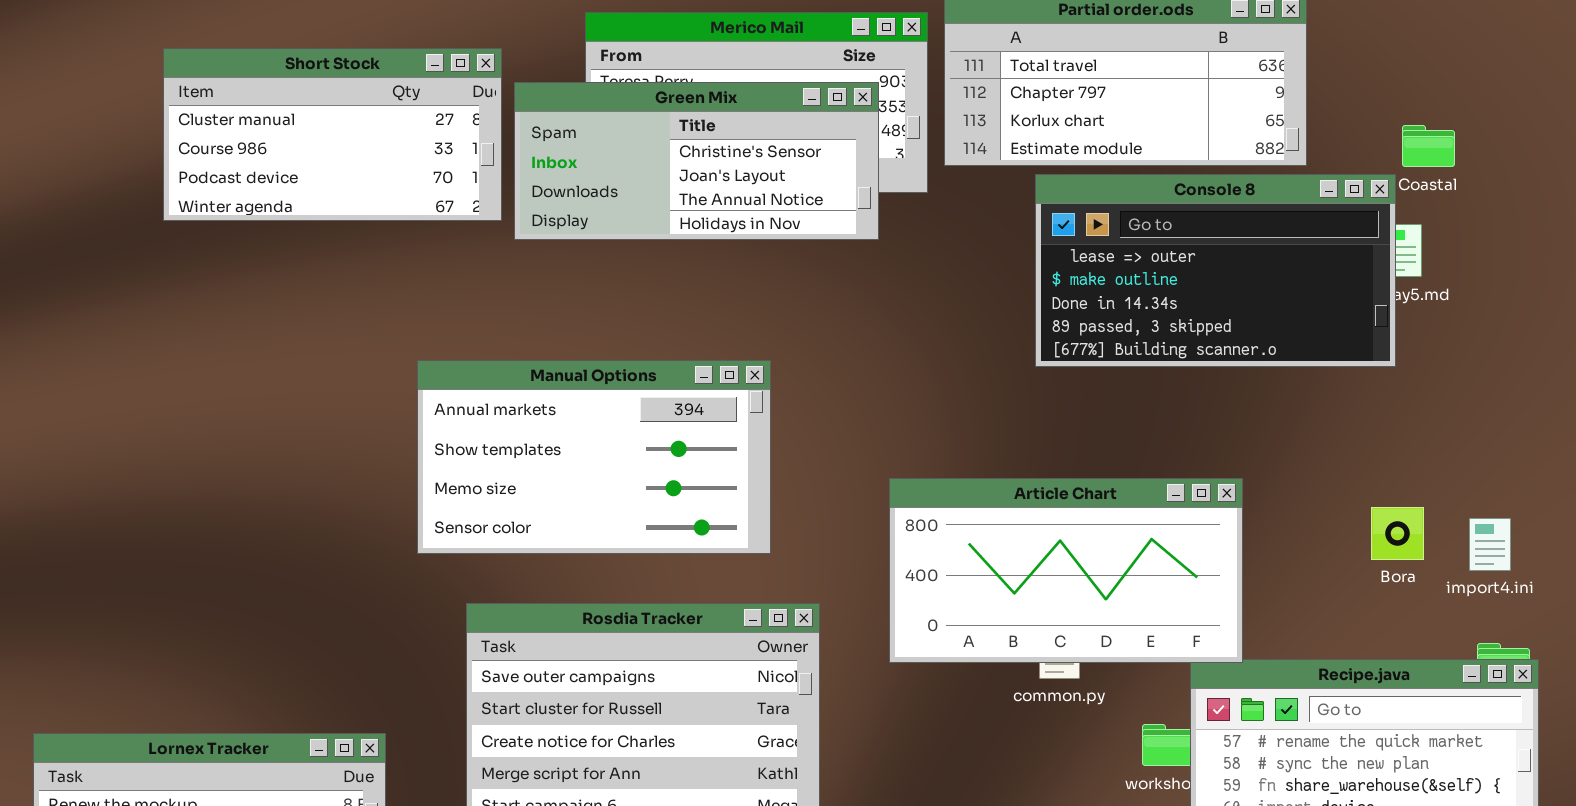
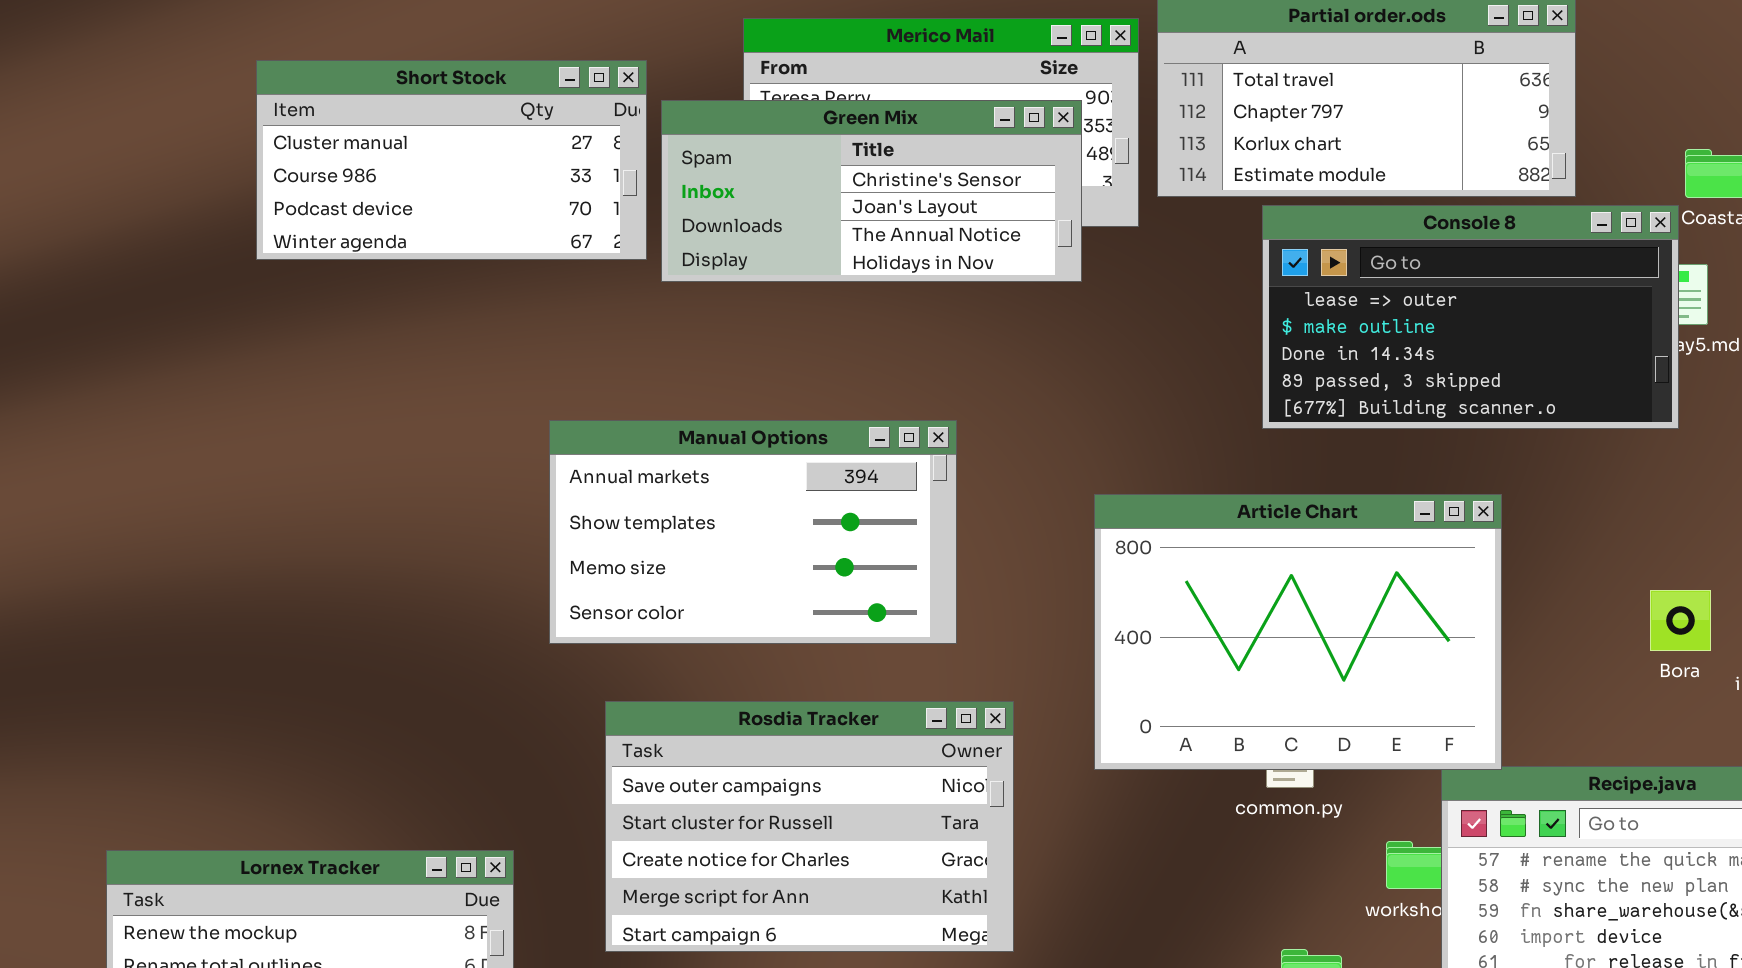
Article Chart: [889,478,1243,663] -> [1094,494,1502,770], resized

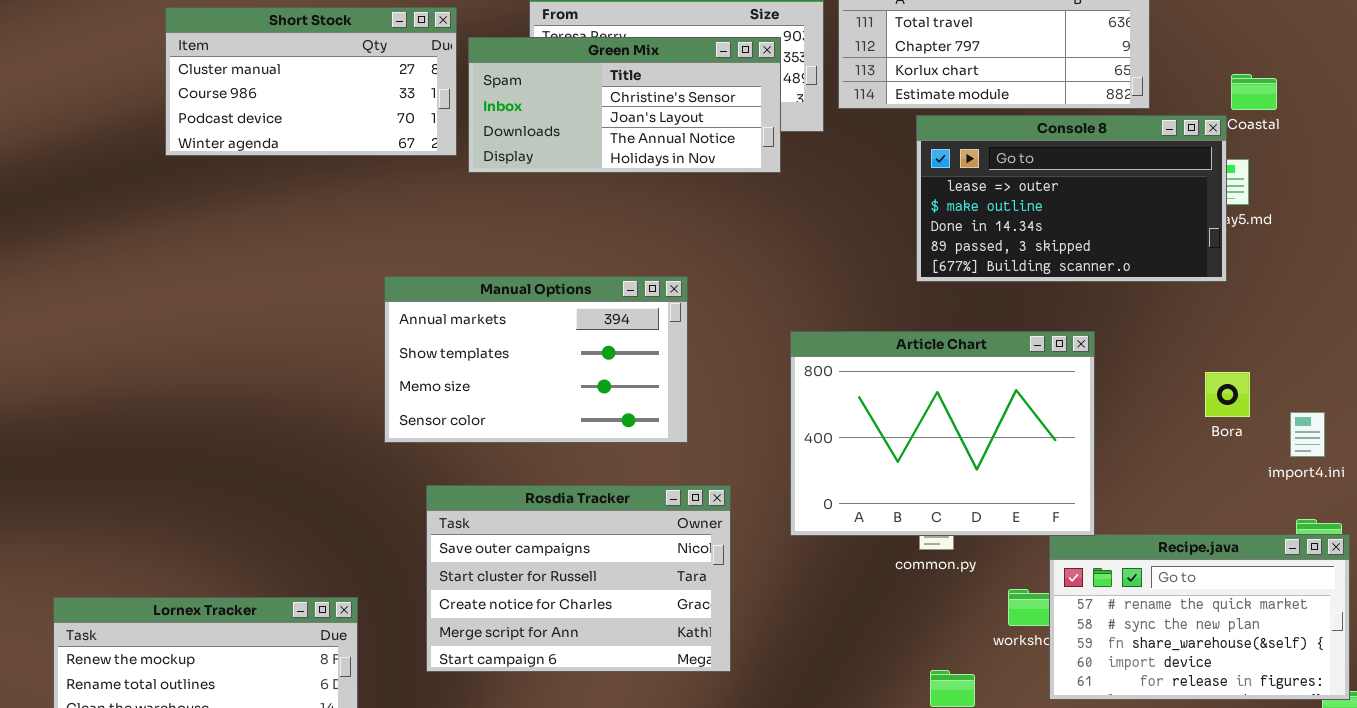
Bora: [1650,590,1711,651] -> [1205,372,1250,417], moved

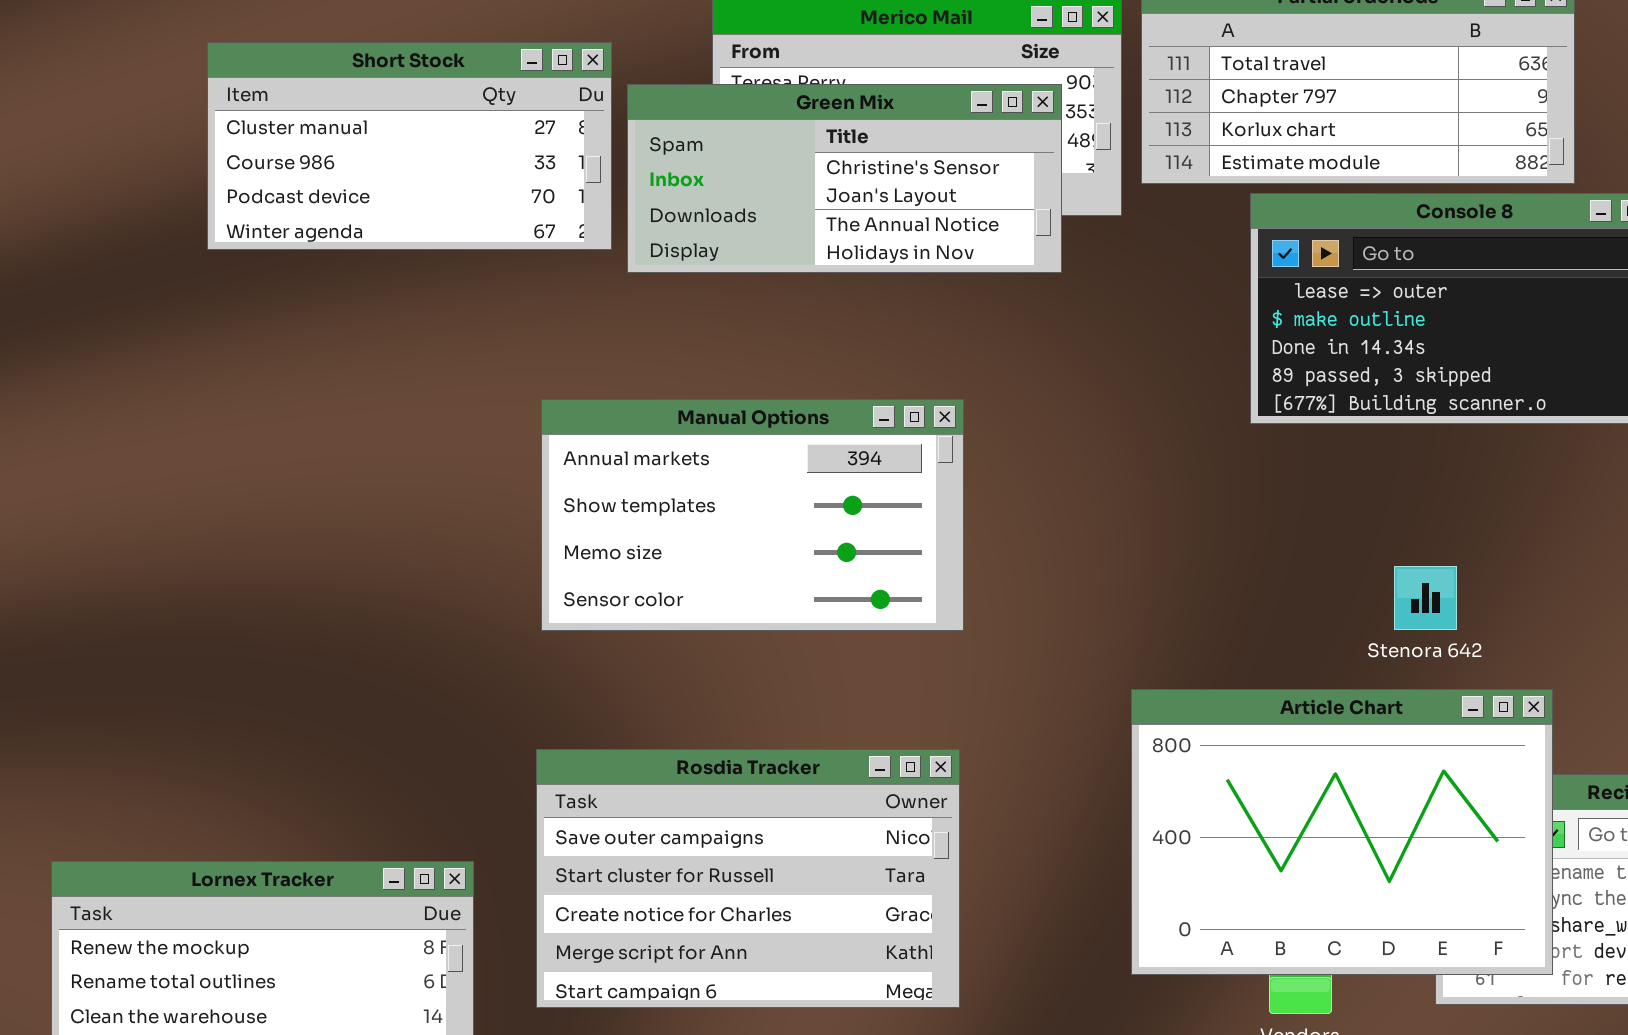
Manual Options: [384,276,688,443] -> [541,399,964,631], moved
Article Chart: [790,331,1095,536] -> [1131,689,1553,975], moved
Rosdia Tracker: [426,485,731,672] -> [536,749,960,1008], moved

